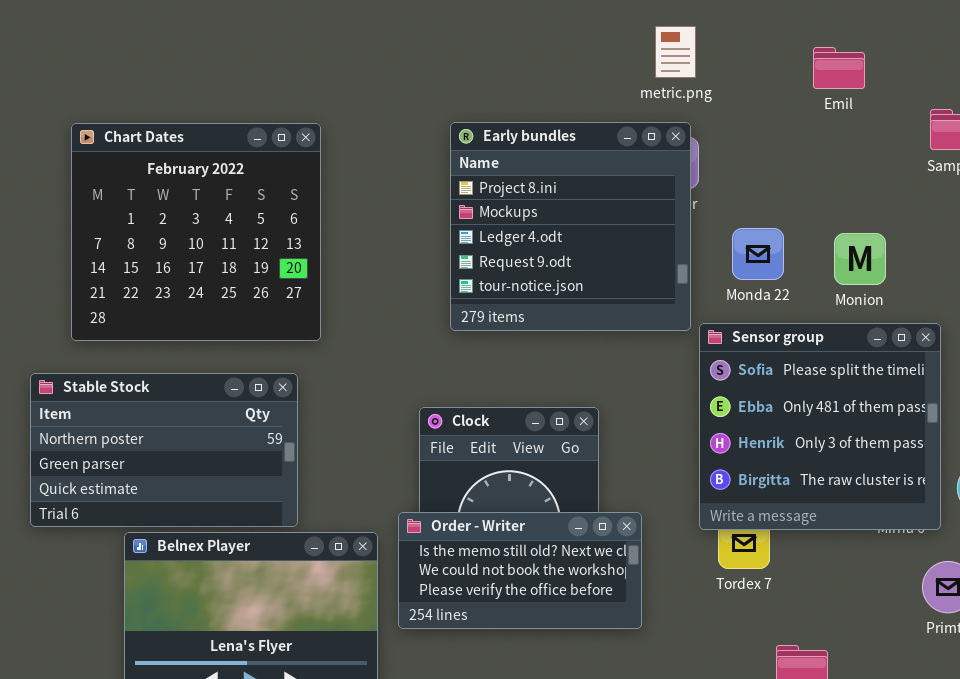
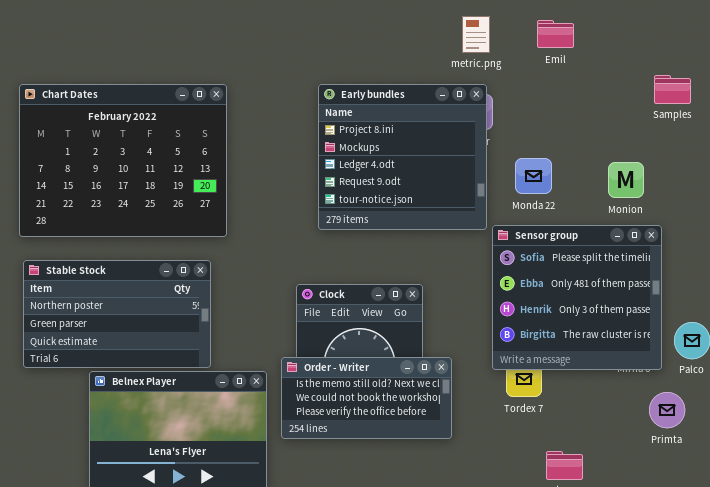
Emil: [813,47,865,89] -> [537,20,574,48], moved
Chart Dates: [71,123,321,341] -> [19,84,227,237], resized
Monion: [834,233,886,285] -> [608,162,644,198], moved

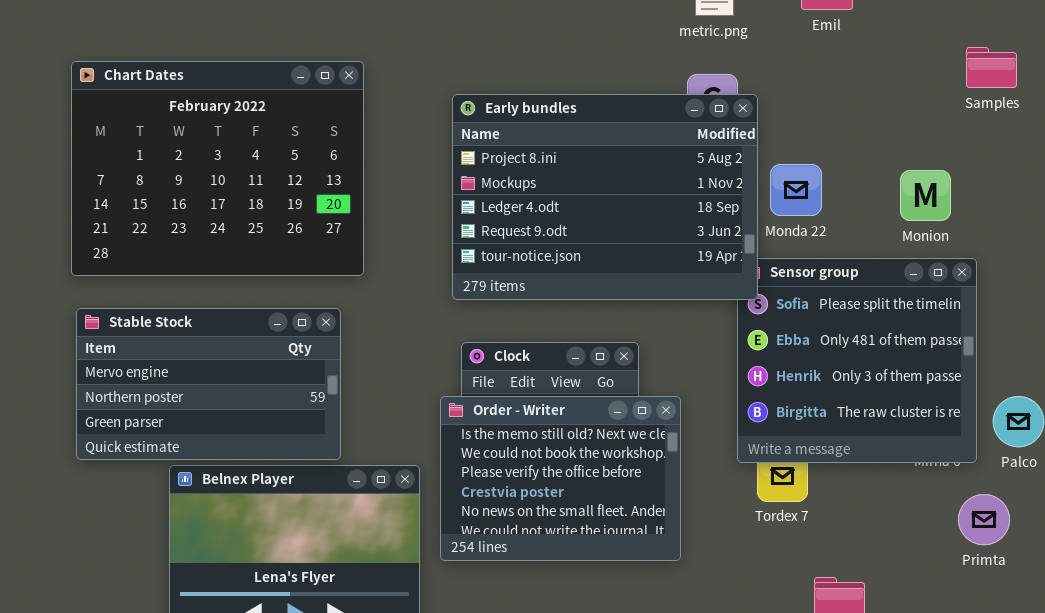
Early bundles: [318,84,487,230] -> [452,94,758,300], moved, resized
Stable Stock: [23,260,211,368] -> [76,308,341,460], scrolled up 1 row
Order - Writer: [281,357,452,439] -> [440,396,681,561], resized

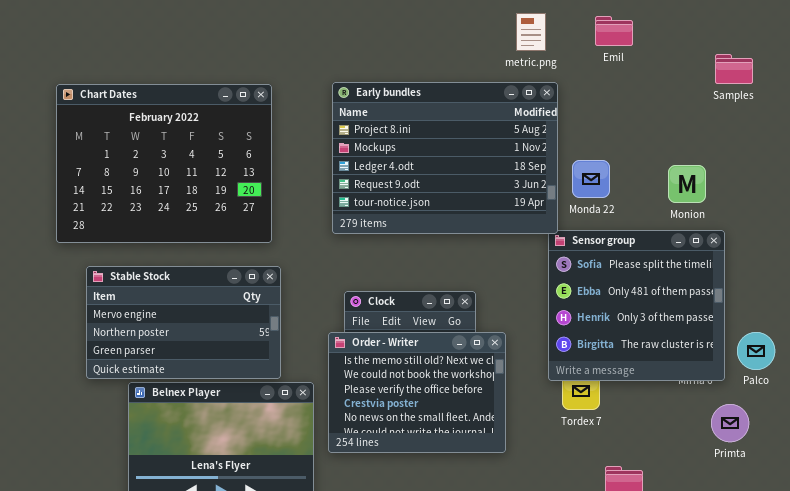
Samples: [966,47,1017,88] -> [715,54,753,84], moved
Early bundles: [452,94,758,300] -> [332,82,558,234], moved
Stable Stock: [76,308,341,460] -> [86,266,281,379], moved

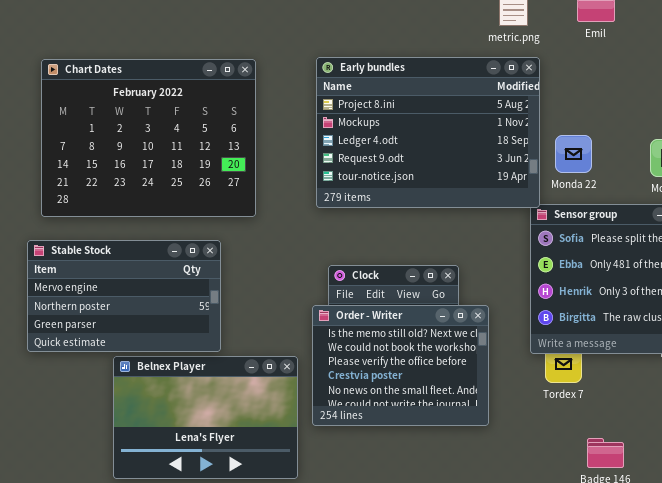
Stable Stock: [86,266,281,379] -> [27,240,221,352], moved

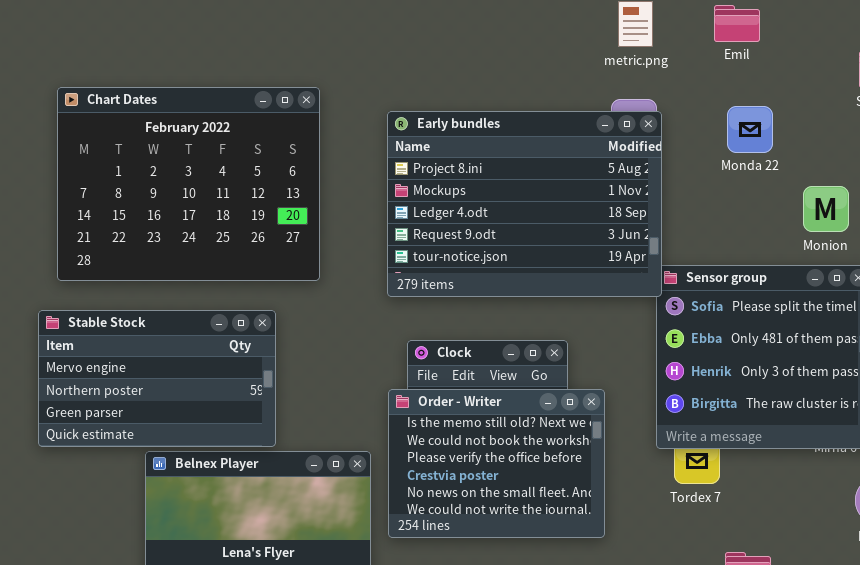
Early bundles: [316,57,540,208] -> [387,111,662,297], moved
Monda 22: [555,135,592,173] -> [727,106,773,153], moved

